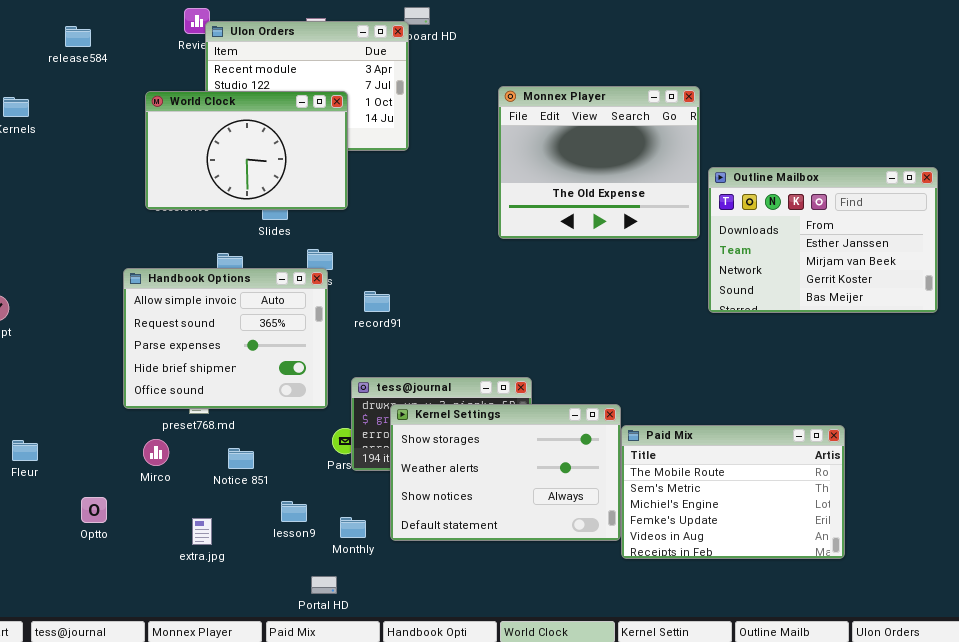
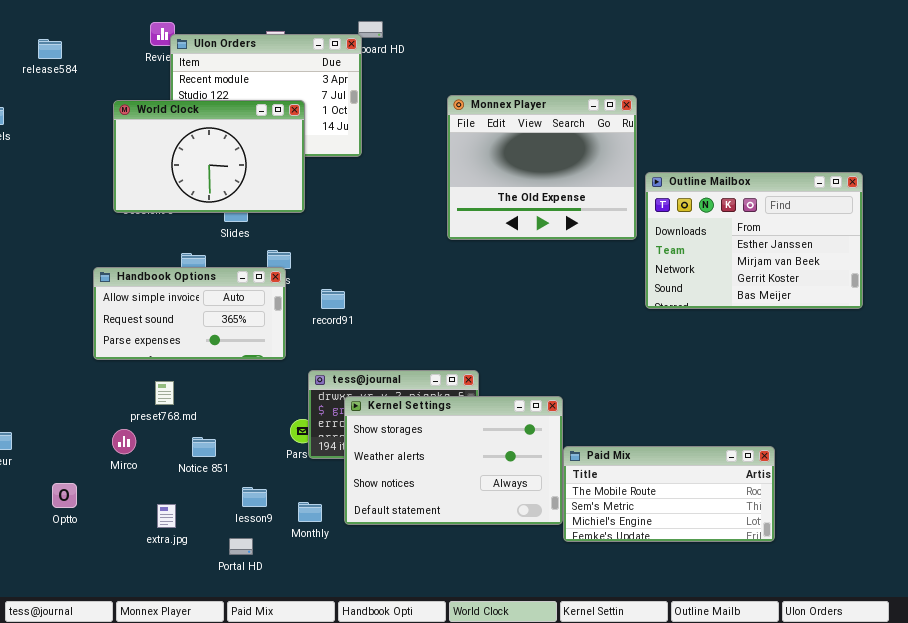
Handbook Options: [123,268,328,409] -> [93,267,286,360], resized
Paid Mix: [621,425,845,559] -> [563,446,775,542], resized
Portal HD: [311,576,337,594] -> [229,538,253,555], moved

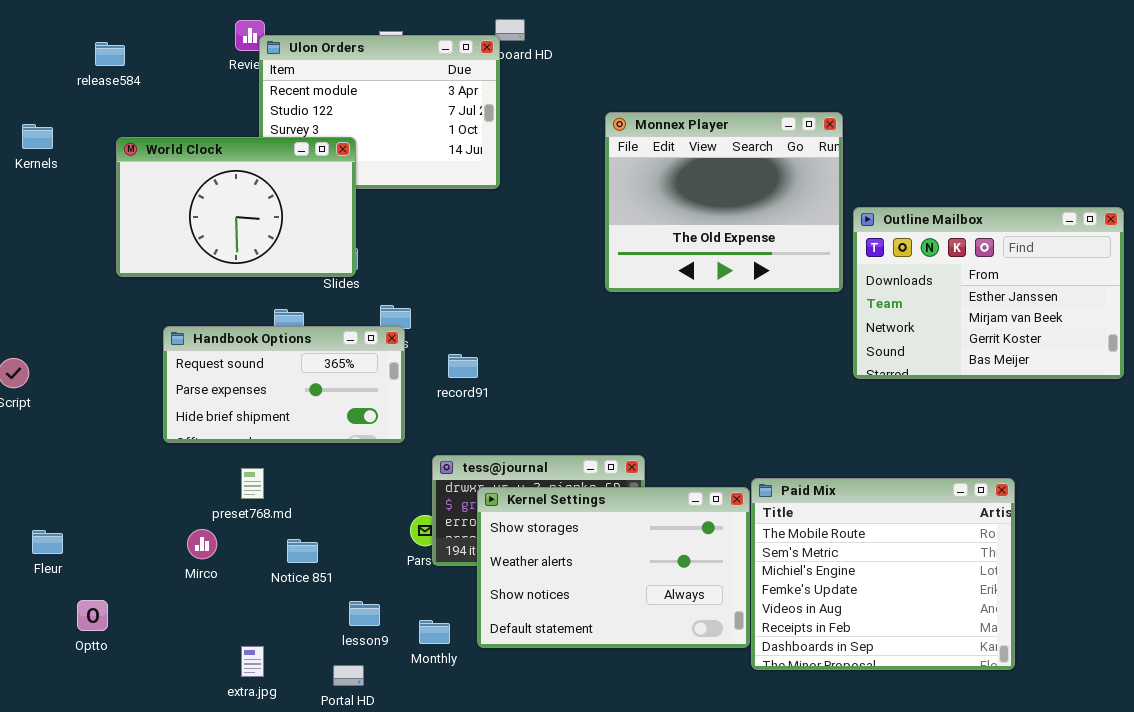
World Clock: [113,100,305,213] -> [116,137,356,277], moved
Handbook Options: [93,267,286,360] -> [163,326,405,443], scrolled down 1 row
Paid Mix: [563,446,775,542] -> [751,478,1015,670], resized
Optto: [52,483,77,508] -> [77,600,108,631], moved
extra.jpg: [157,504,176,528] -> [241,646,264,677], moved

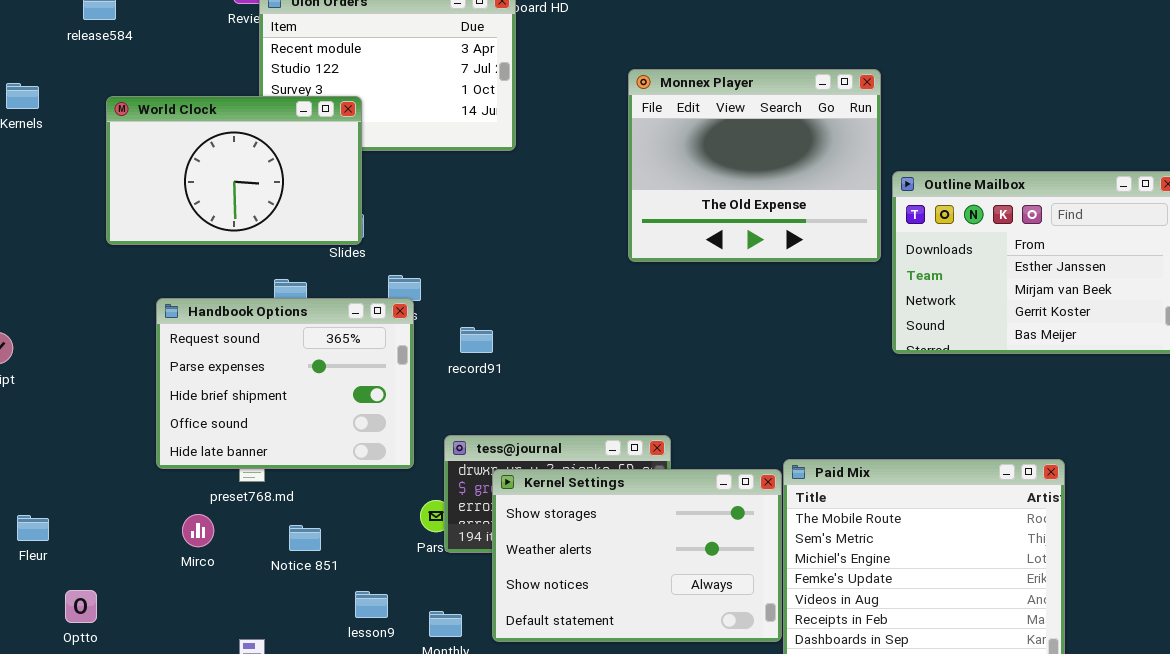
Handbook Options: [163,326,405,443] -> [156,298,414,469], resized

